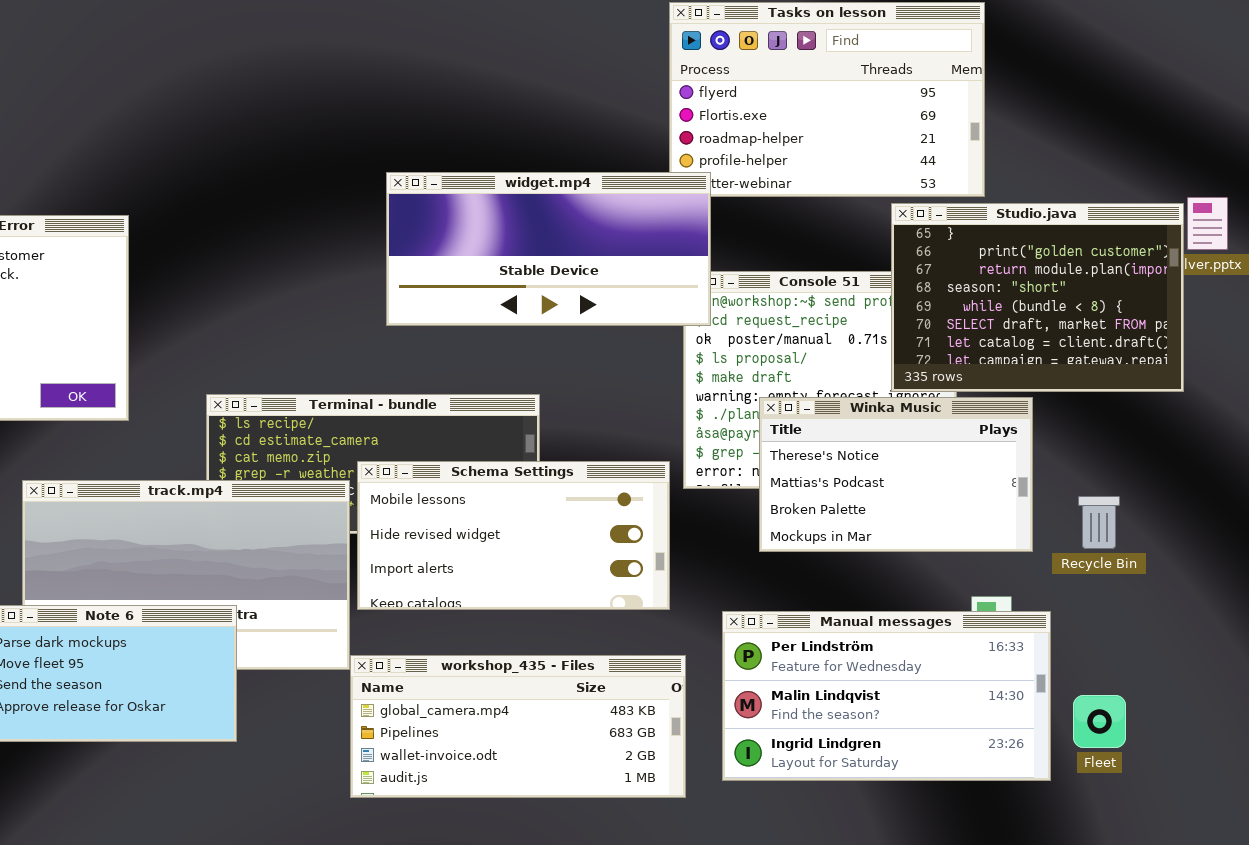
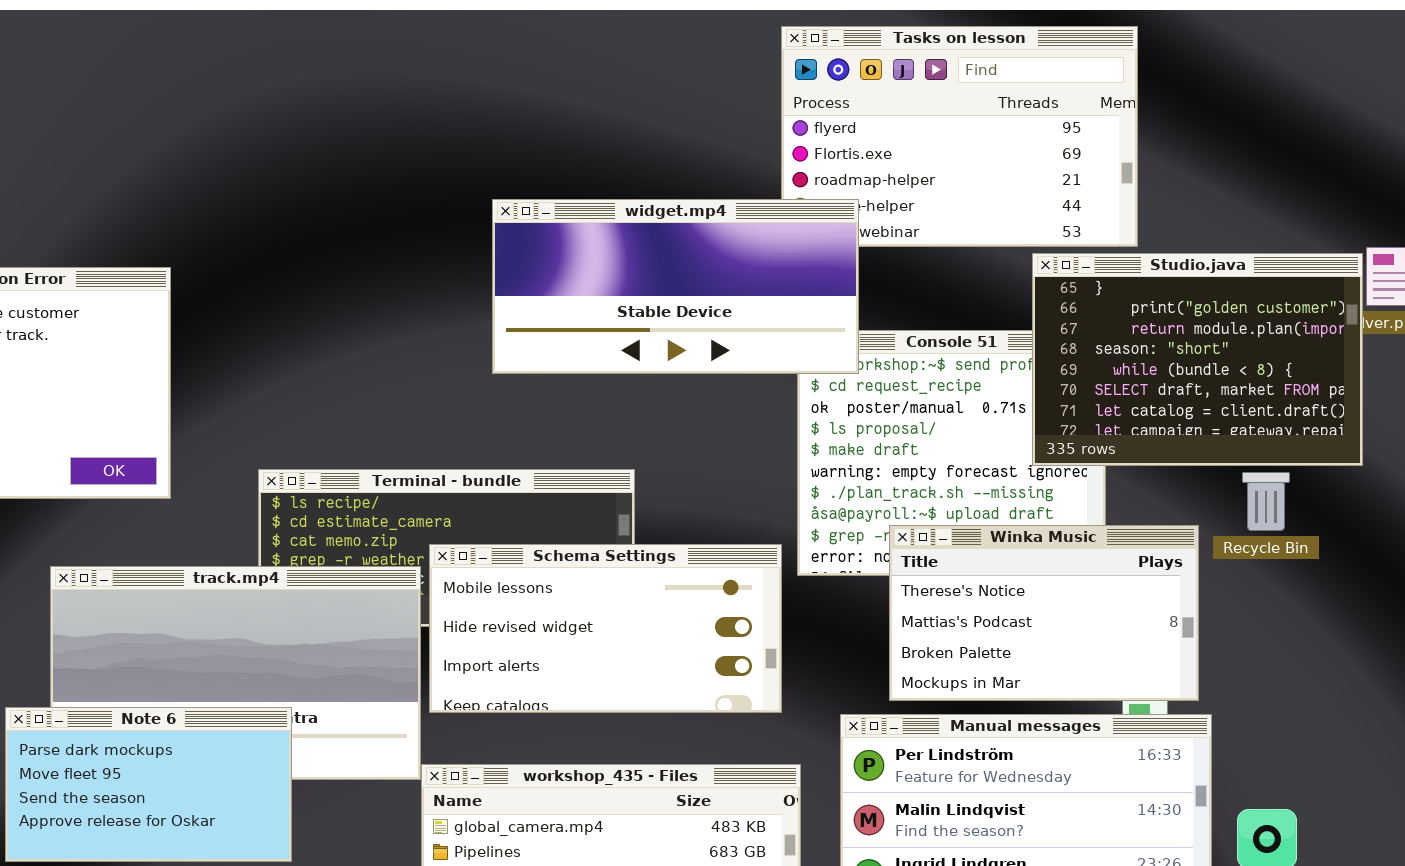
widget.mp4: [386,172,711,326] -> [492,199,859,374], moved
Winka Music: [759,397,1033,552] -> [889,525,1199,701], moved
Recycle Bin: [1078,496,1120,549] -> [1242,472,1290,531], moved

